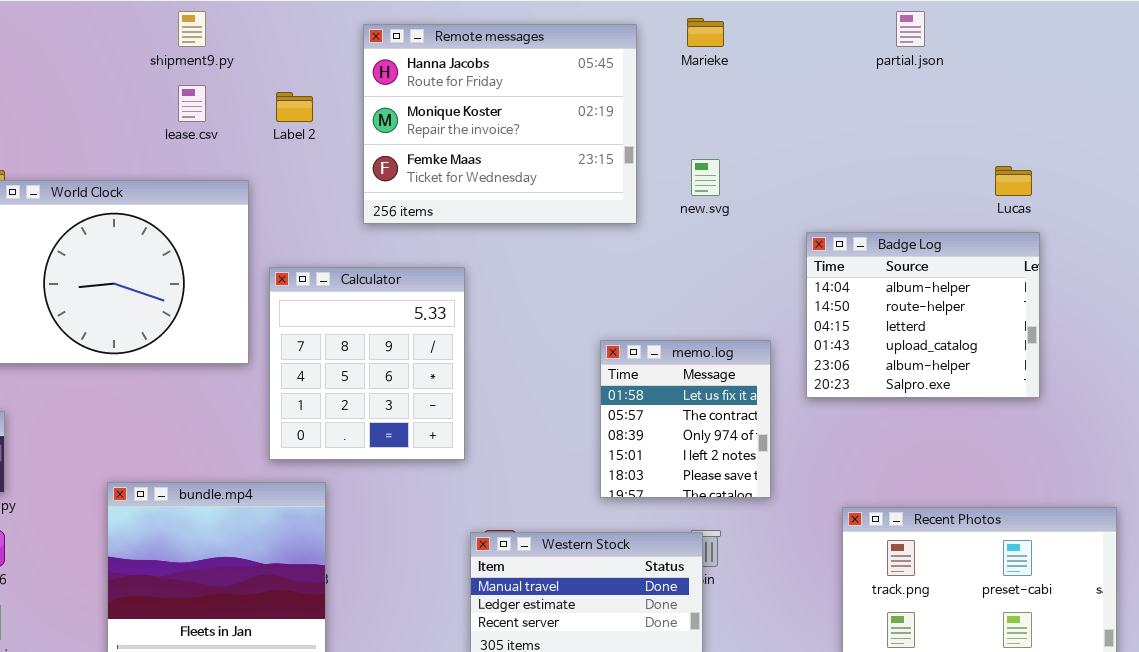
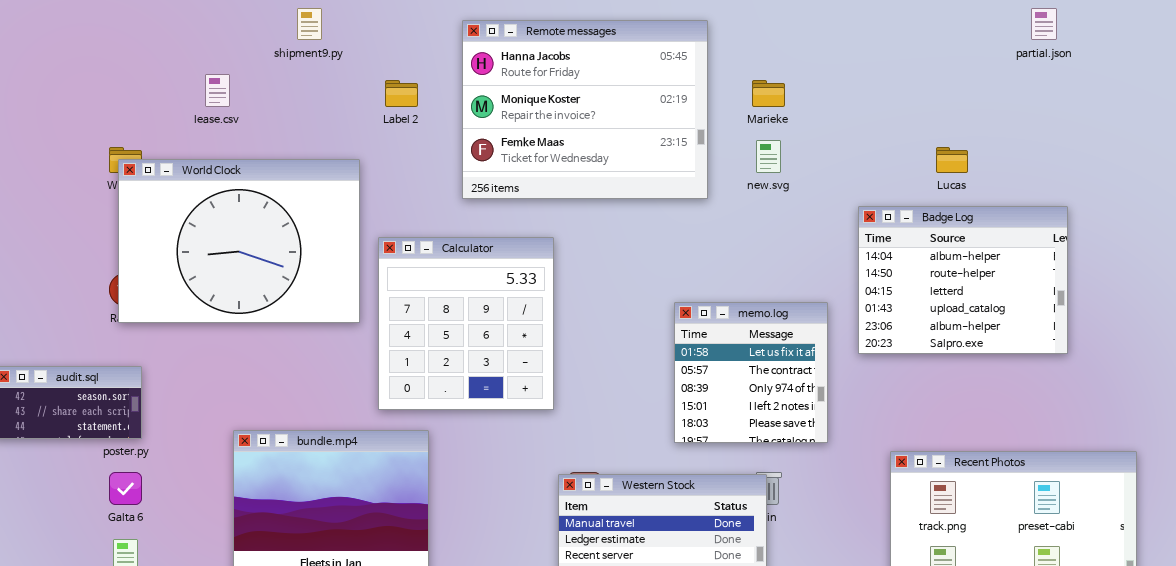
partial.json: [896,11,925,47] -> [1031,8,1057,40], moved
Marieke: [687,18,724,47] -> [752,80,785,107], moved
lease.csv: [178,85,206,122] -> [205,74,230,107], moved
Lucas: [995,166,1032,196] -> [936,147,968,173], moved

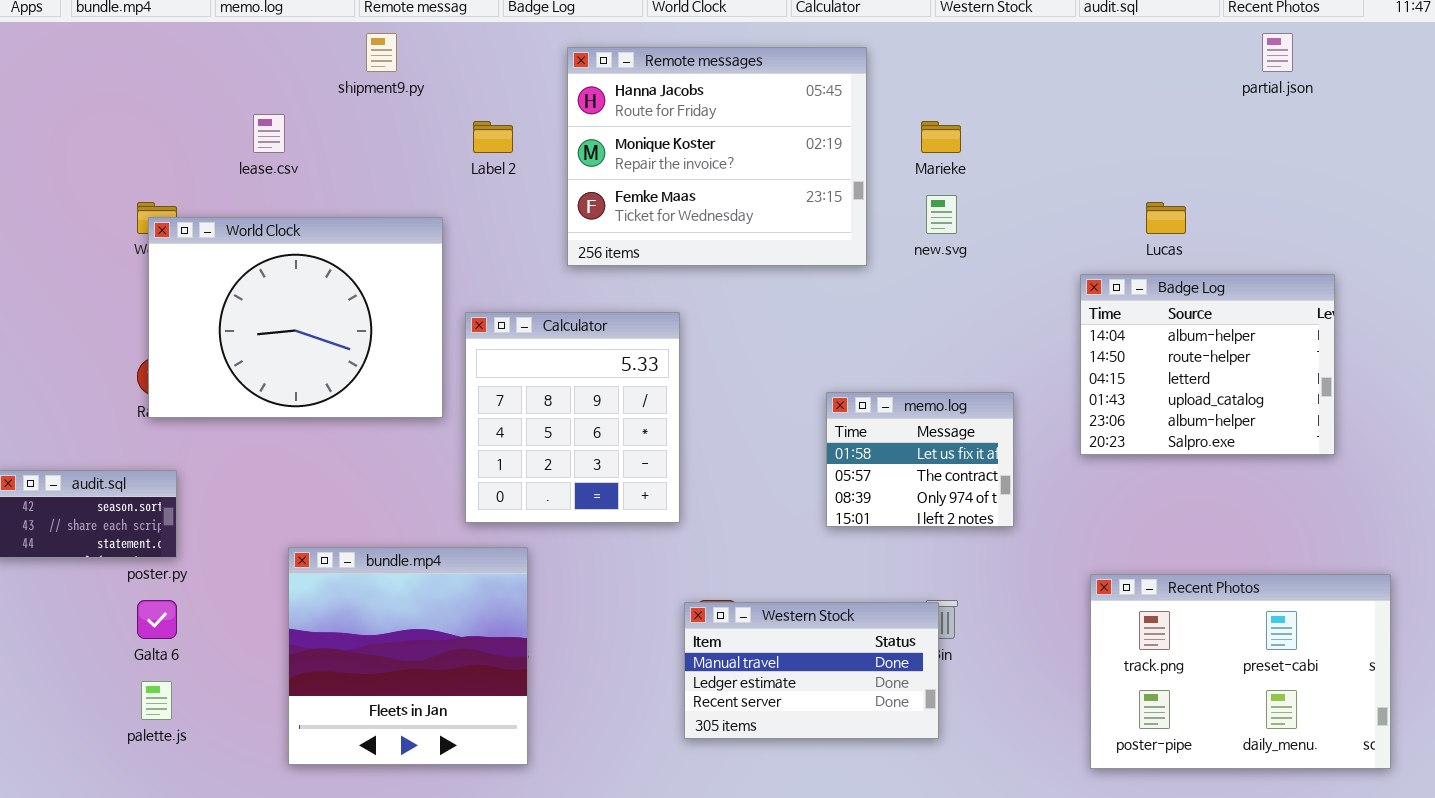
Badge Log: [858,206,1068,354] -> [1080,274,1335,455], moved
memo.log: [674,302,828,443] -> [826,392,1014,527], resized

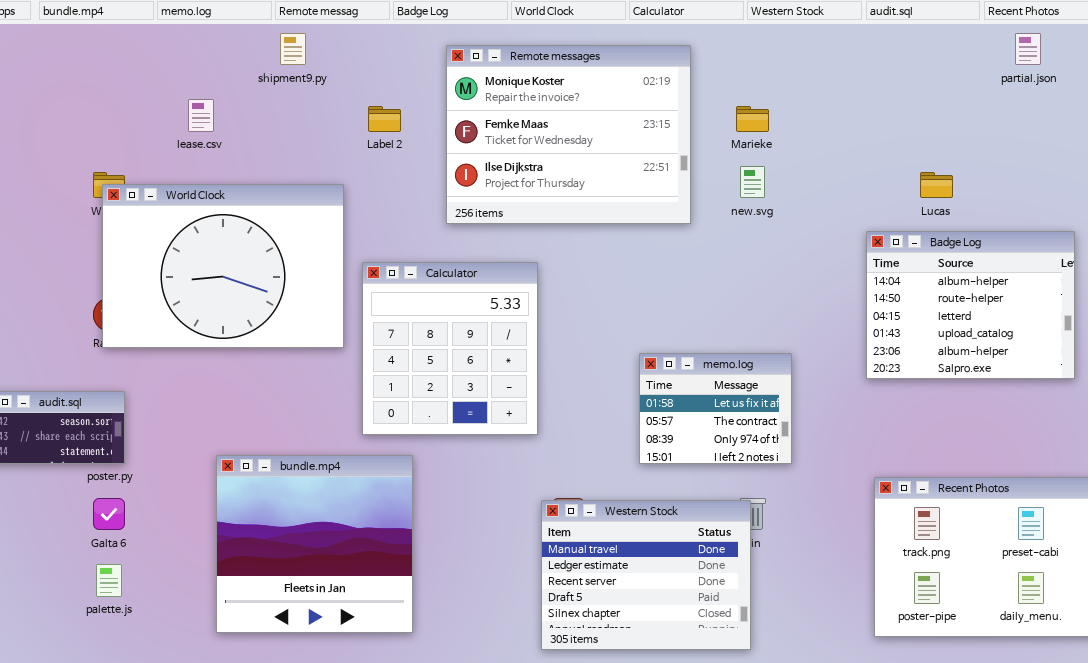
Remote messages: [567,47,867,266] -> [446,45,691,224], scrolled down 1 row
memo.log: [826,392,1014,527] -> [639,353,792,464], moved
Western Stock: [684,602,939,739] -> [541,500,751,650], resized

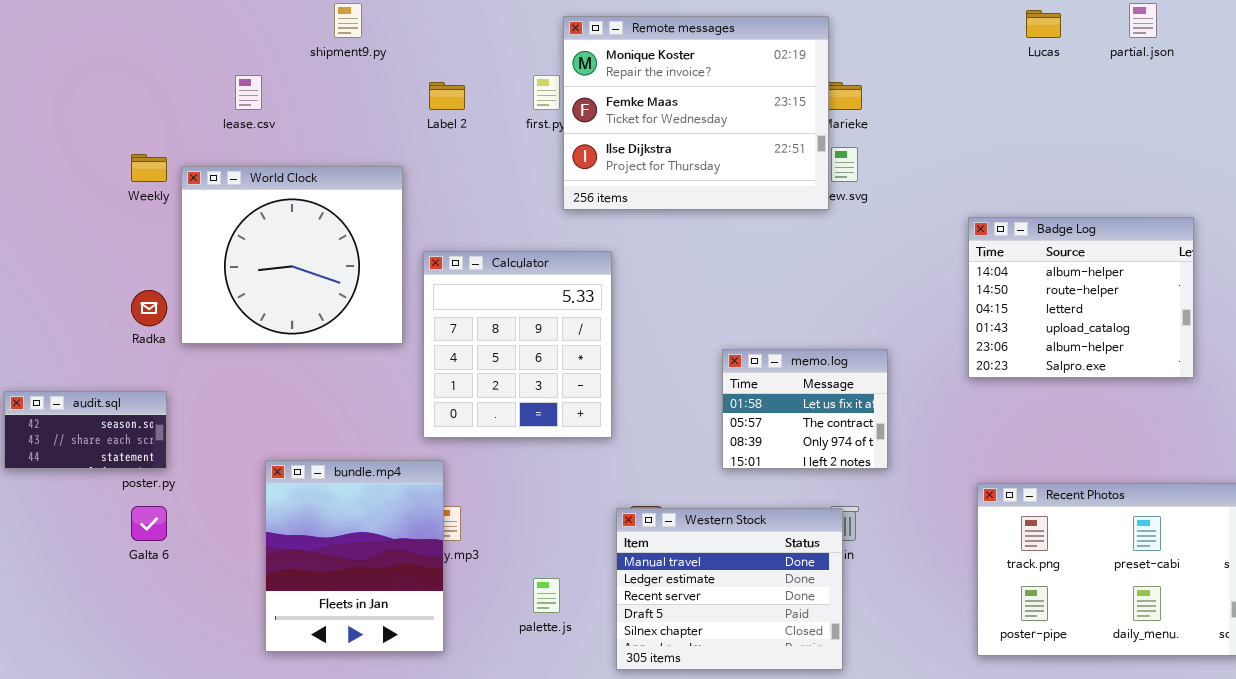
Remote messages: [446,45,691,224] -> [563,16,829,210], moved
Lucas: [920,172,953,198] -> [1026,10,1061,38], moved
World Clock: [102,184,344,348] -> [181,166,403,344], resized
bundle.mp4: [216,455,413,633] -> [265,460,444,652], resized
palette.js: [96,564,122,597] -> [533,578,560,613], moved

